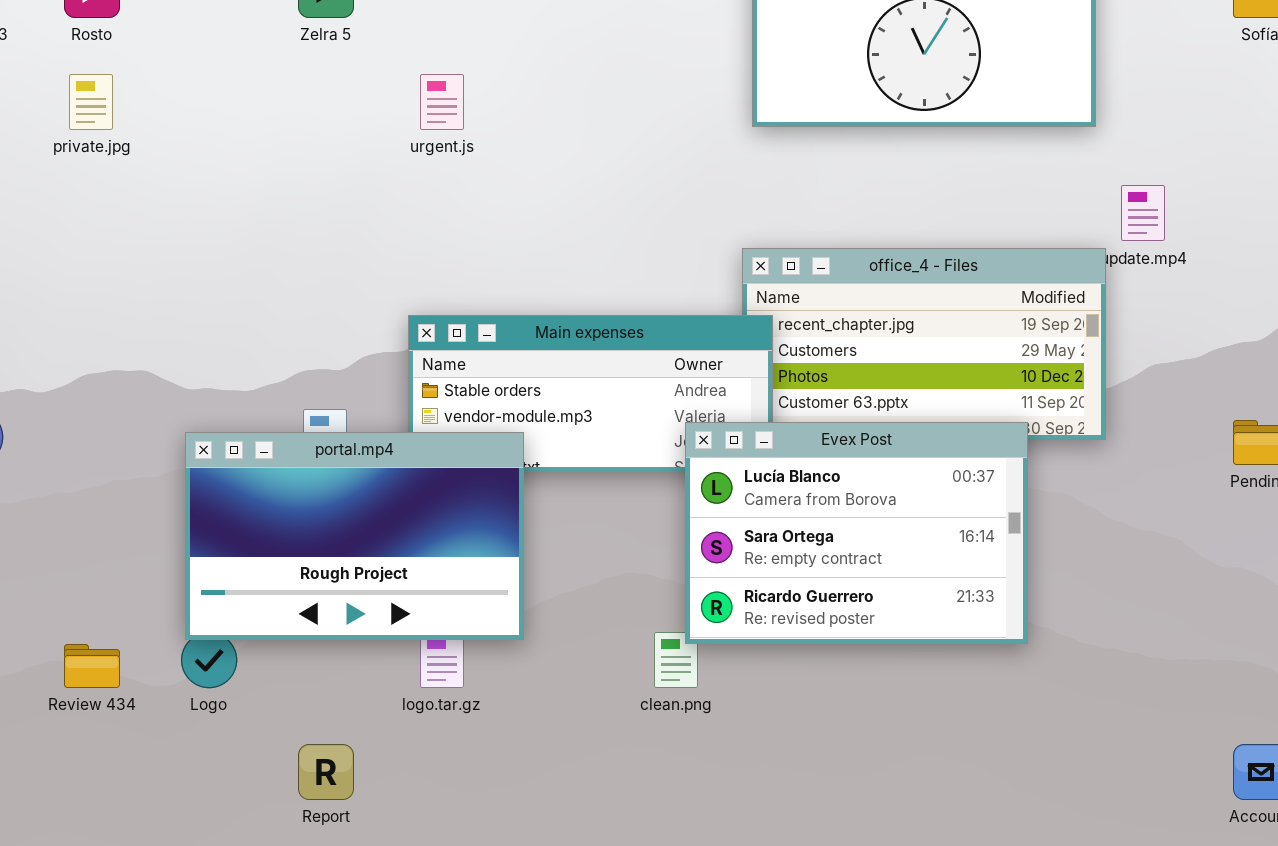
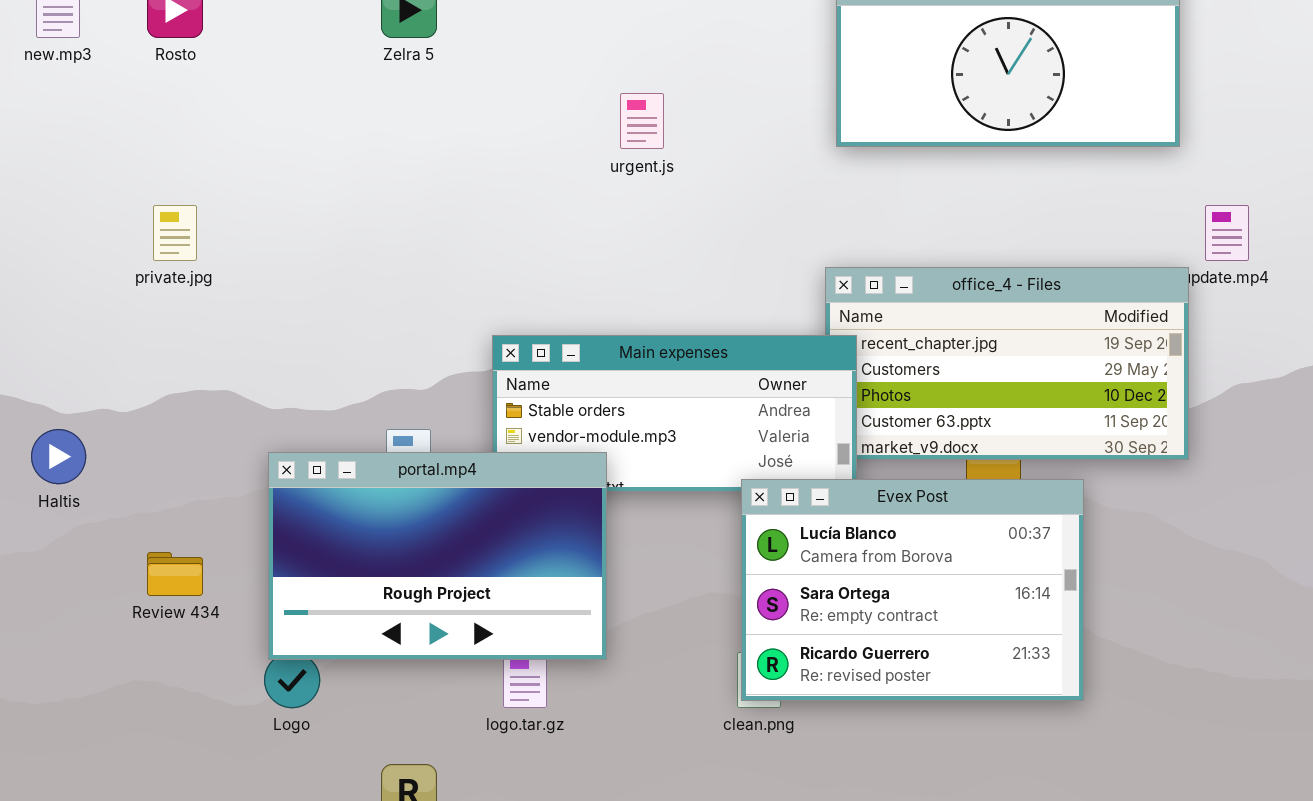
private.jpg: [69,74,113,130] -> [153,205,197,261], moved
urgent.js: [420,74,464,130] -> [620,93,664,149], moved
Evex Post: [685,422,1028,644] -> [741,479,1084,701], moved
Review 434: [64,644,120,688] -> [147,552,203,596], moved

